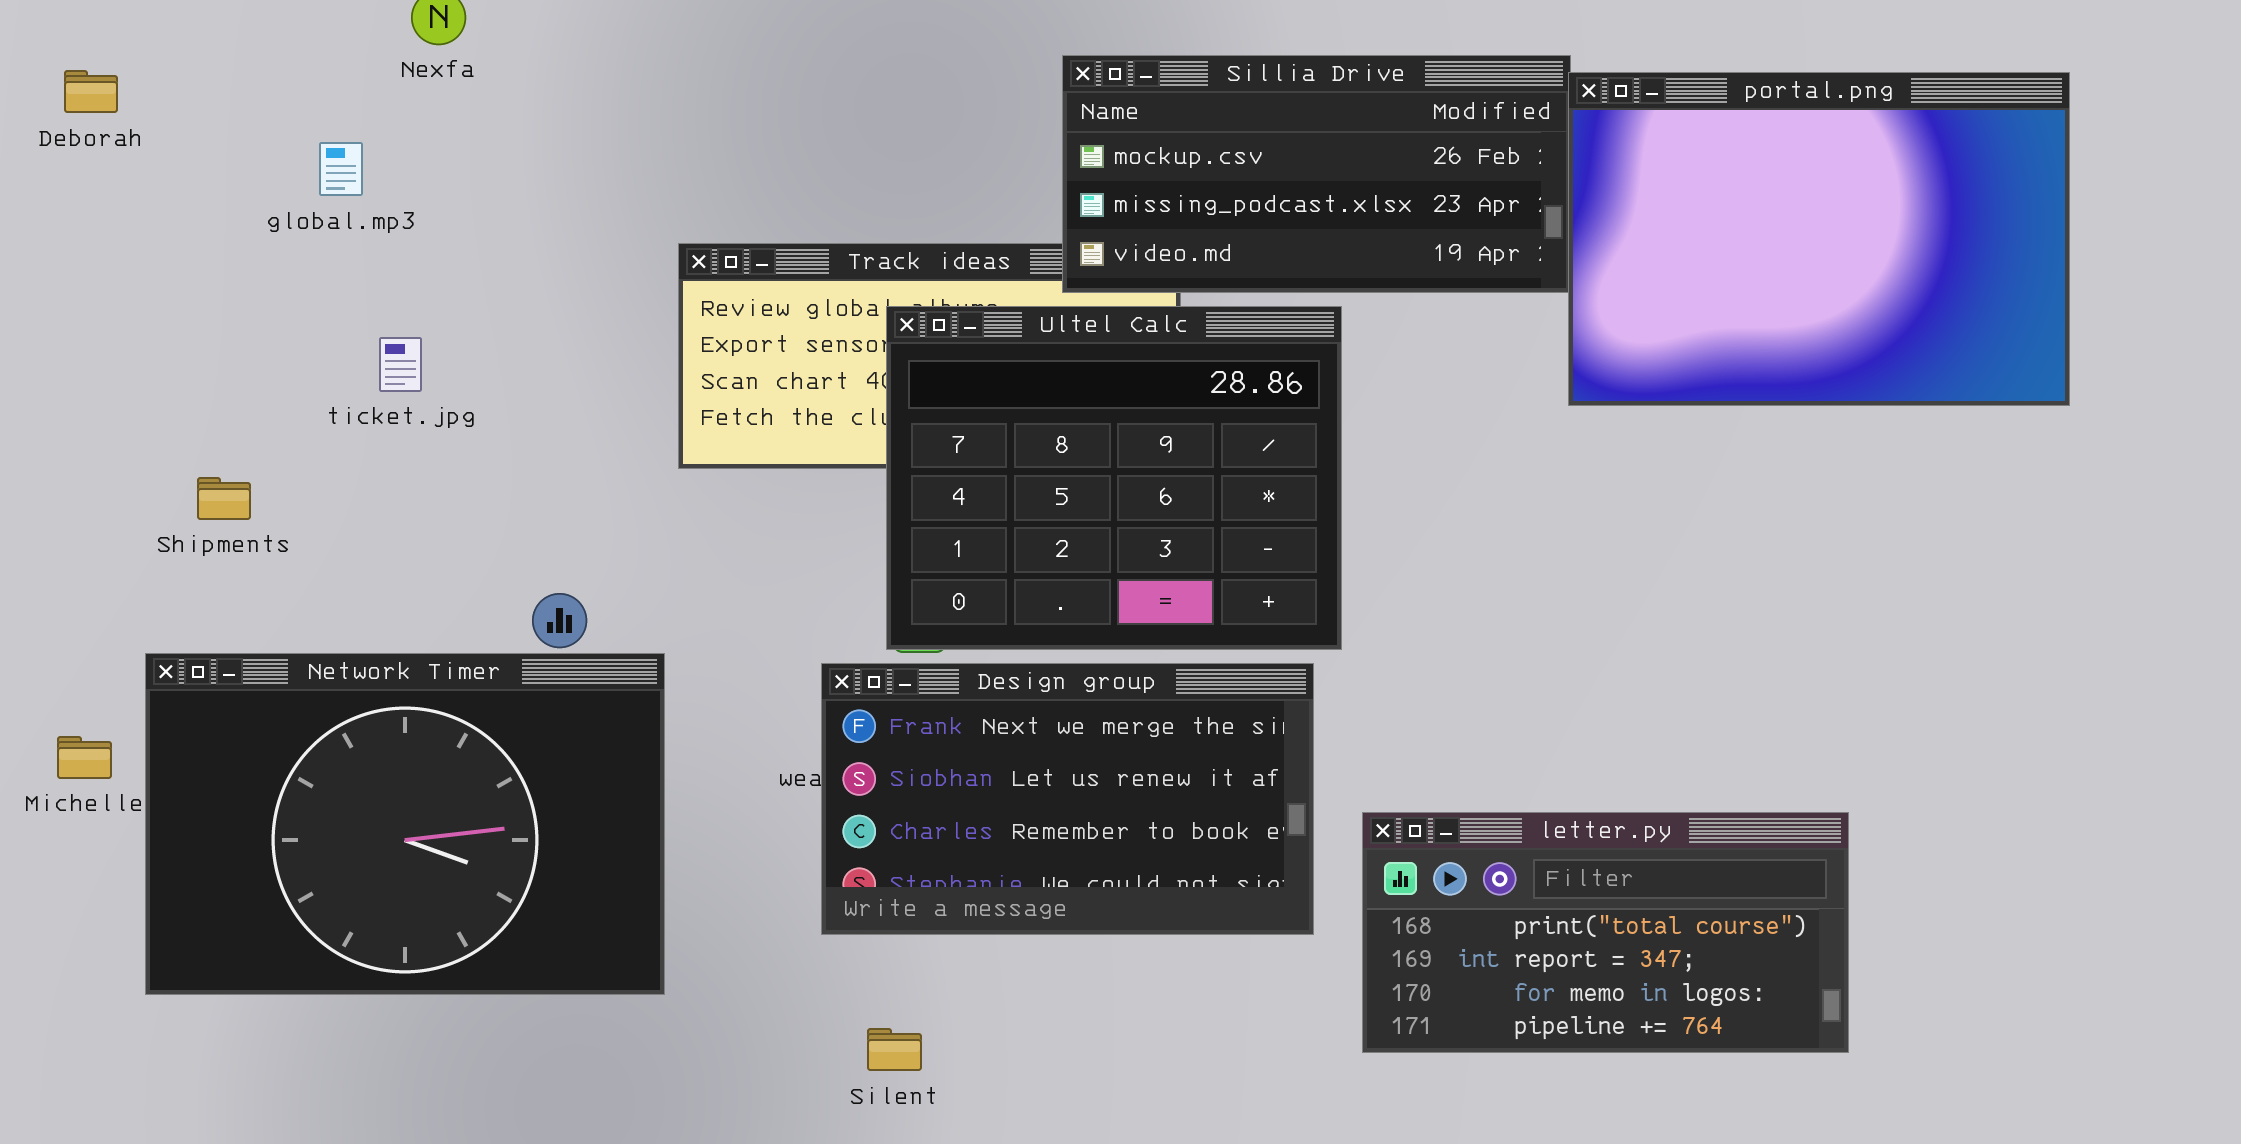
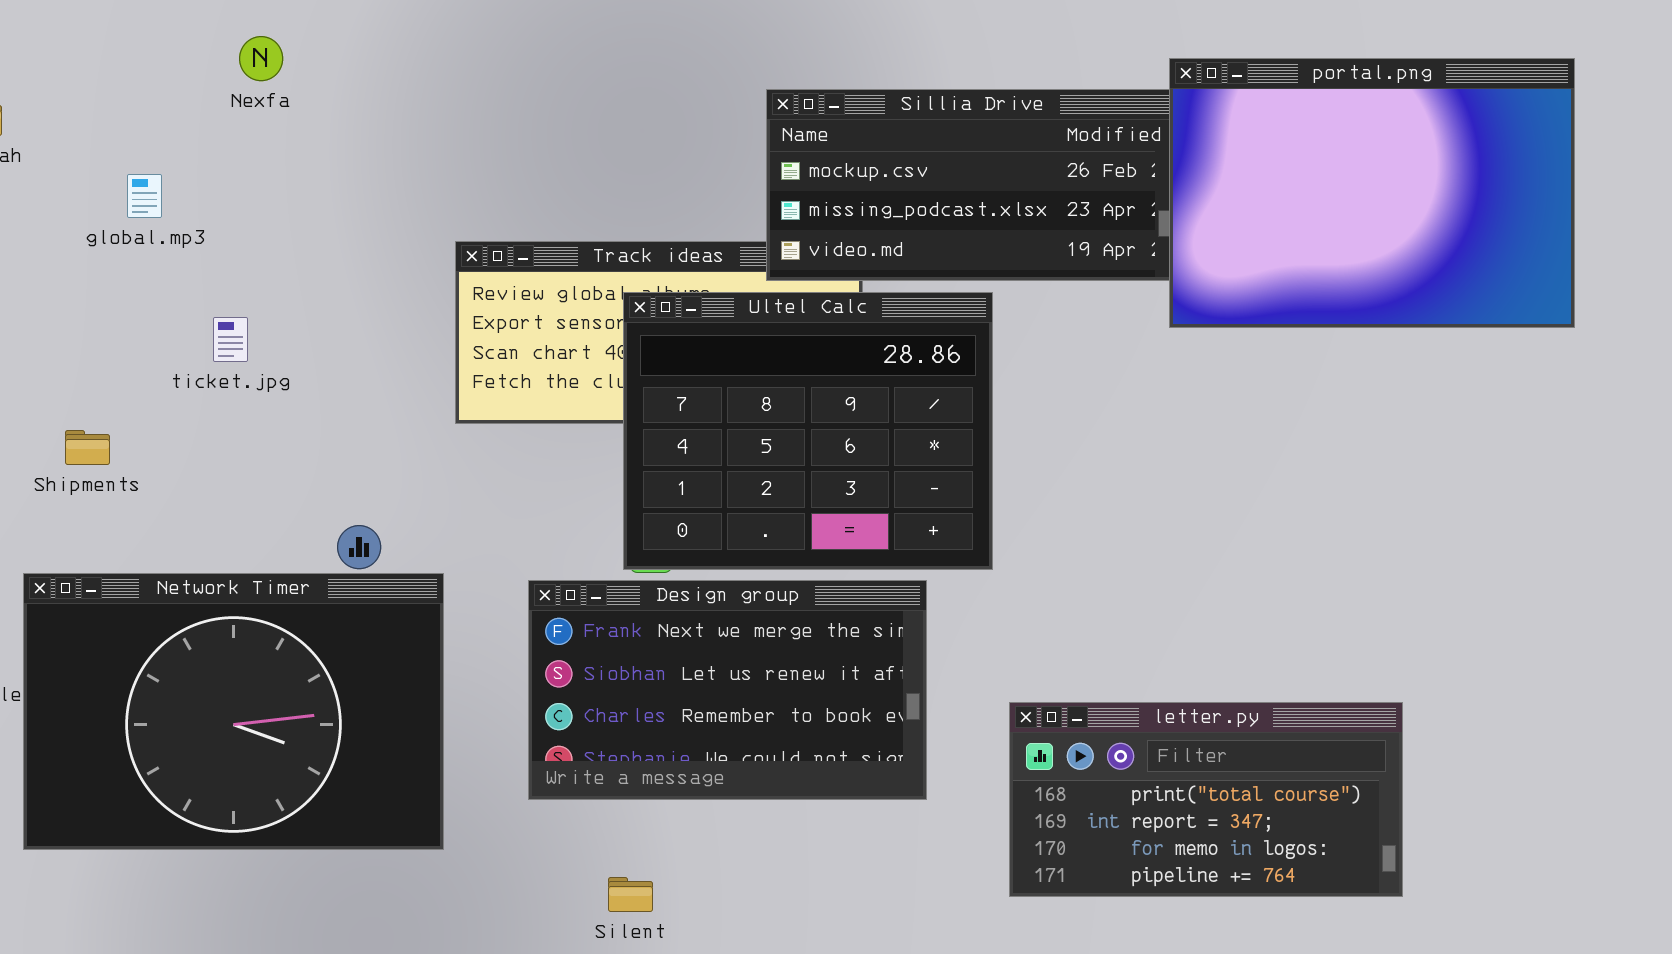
portal.png: [1568,72,2070,406] -> [1169,58,1575,328], moved
global.mp3: [319,142,363,196] -> [127,174,162,218], moved
Design group: [821,663,1314,935] -> [528,580,927,800], moved

